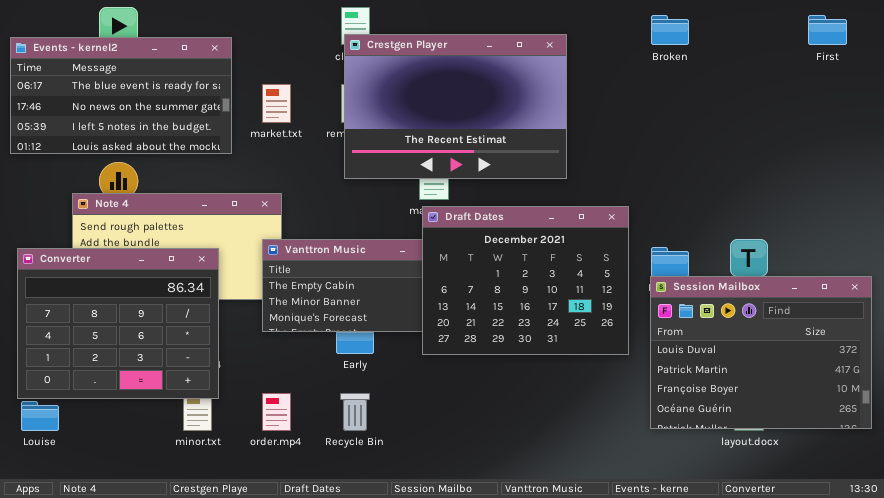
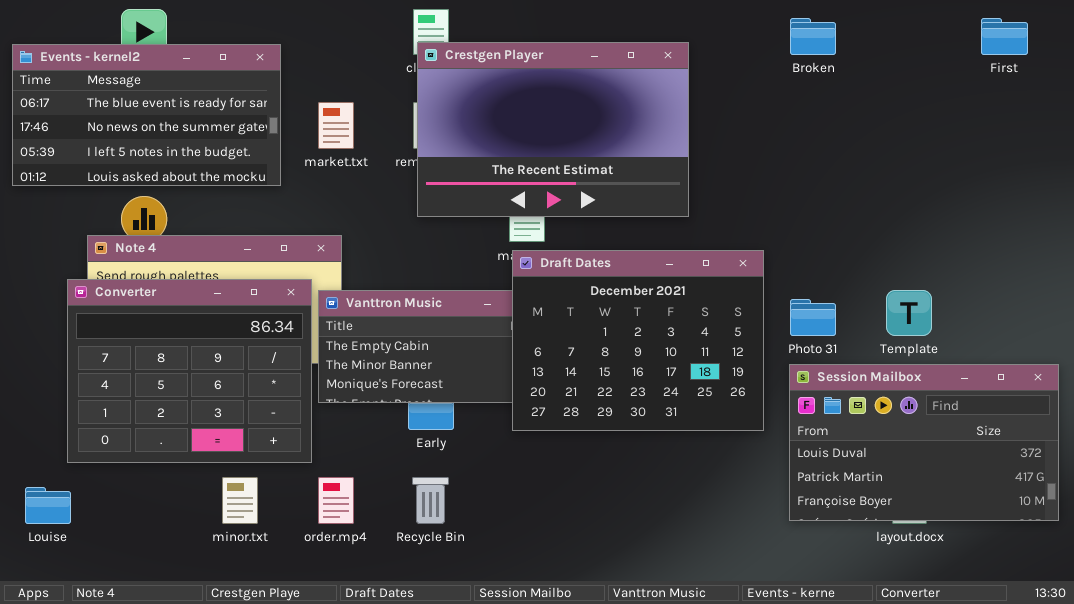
Converter: [17,248,219,399] -> [67,279,312,463], moved
Session Mailbox: [650,276,872,429] -> [789,364,1059,521], resized

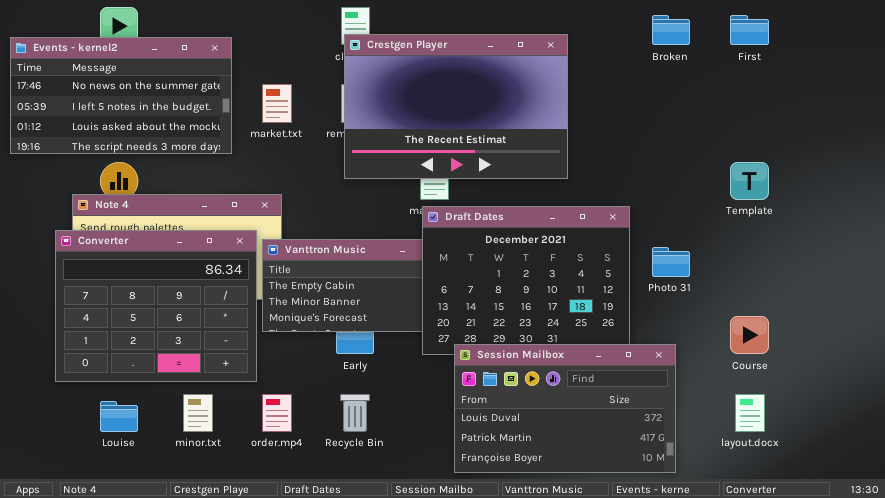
First: [981,18,1028,55] -> [730,15,769,45], moved
Events - kernel2: [12,44,281,186] -> [10,37,232,154], scrolled down 1 row
Template: [886,290,932,336] -> [730,162,769,200], moved
Session Mailbox: [789,364,1059,521] -> [454,344,676,473], moved
Louise: [25,487,71,524] -> [100,401,138,432], moved

